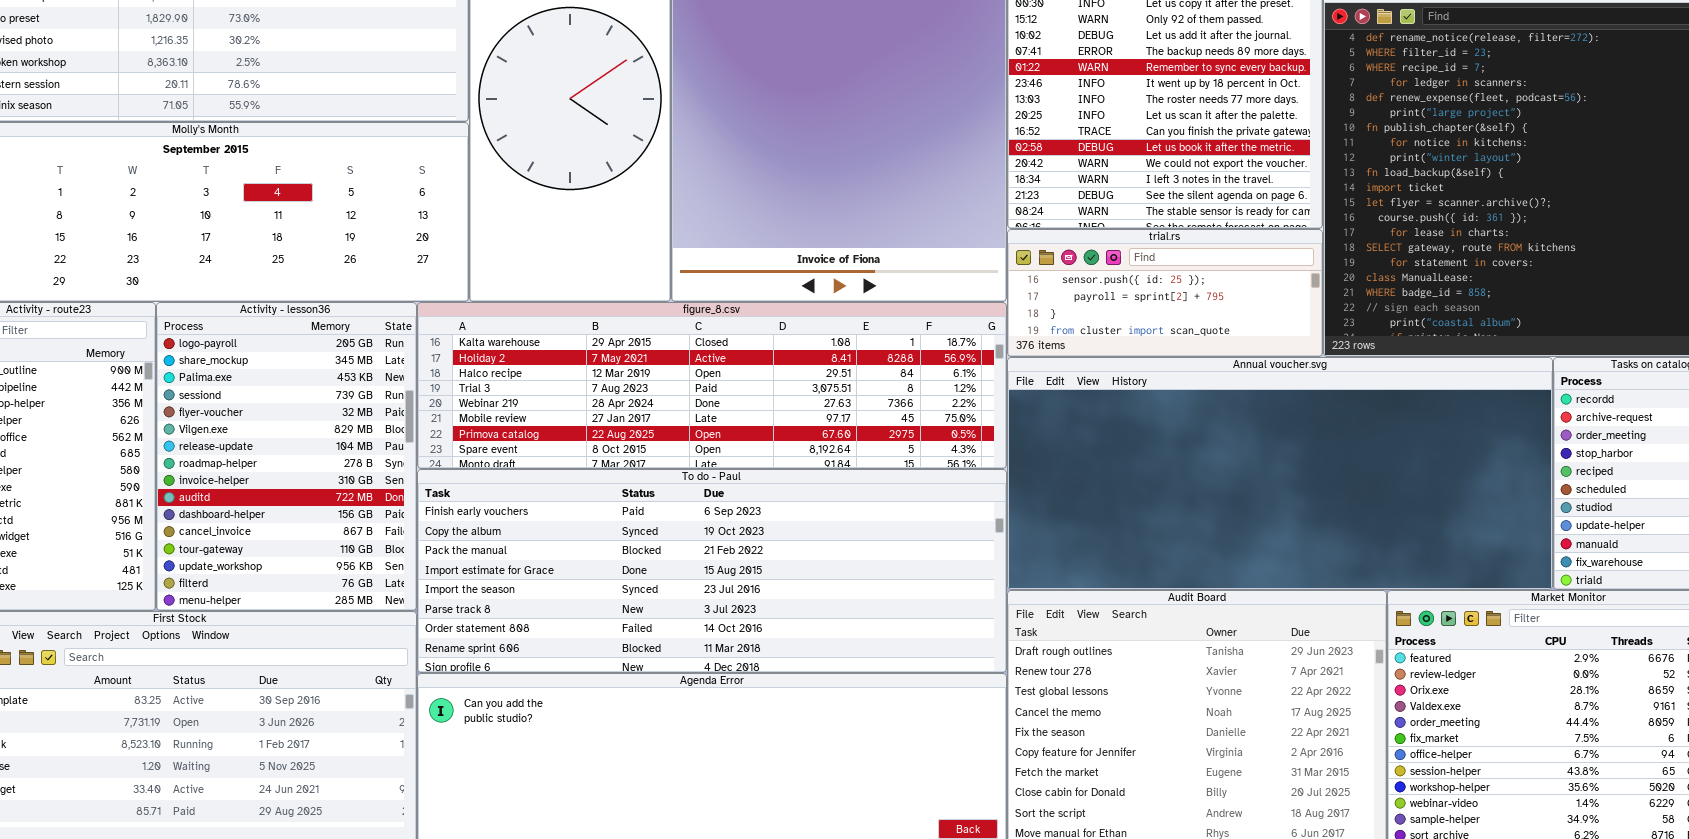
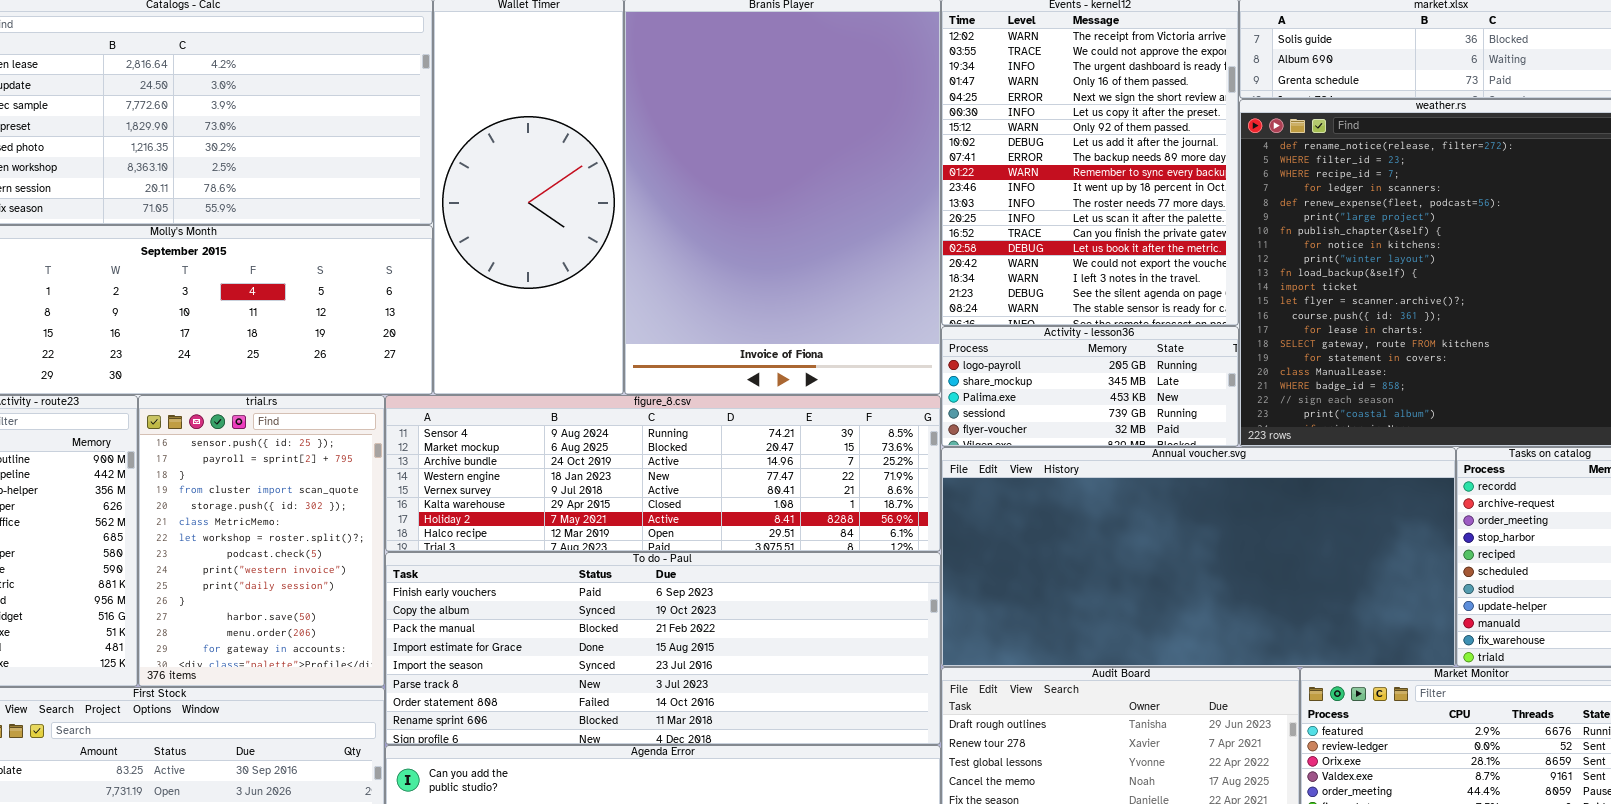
trial.rs: [1007,229,1323,357] -> [138,395,385,687], moved, resized
Activity - lesson36: [156,302,417,611] -> [941,326,1239,447], moved, resized
figure_8.csv: [417,302,1007,469] -> [385,395,941,552], scrolled up 5 rows

